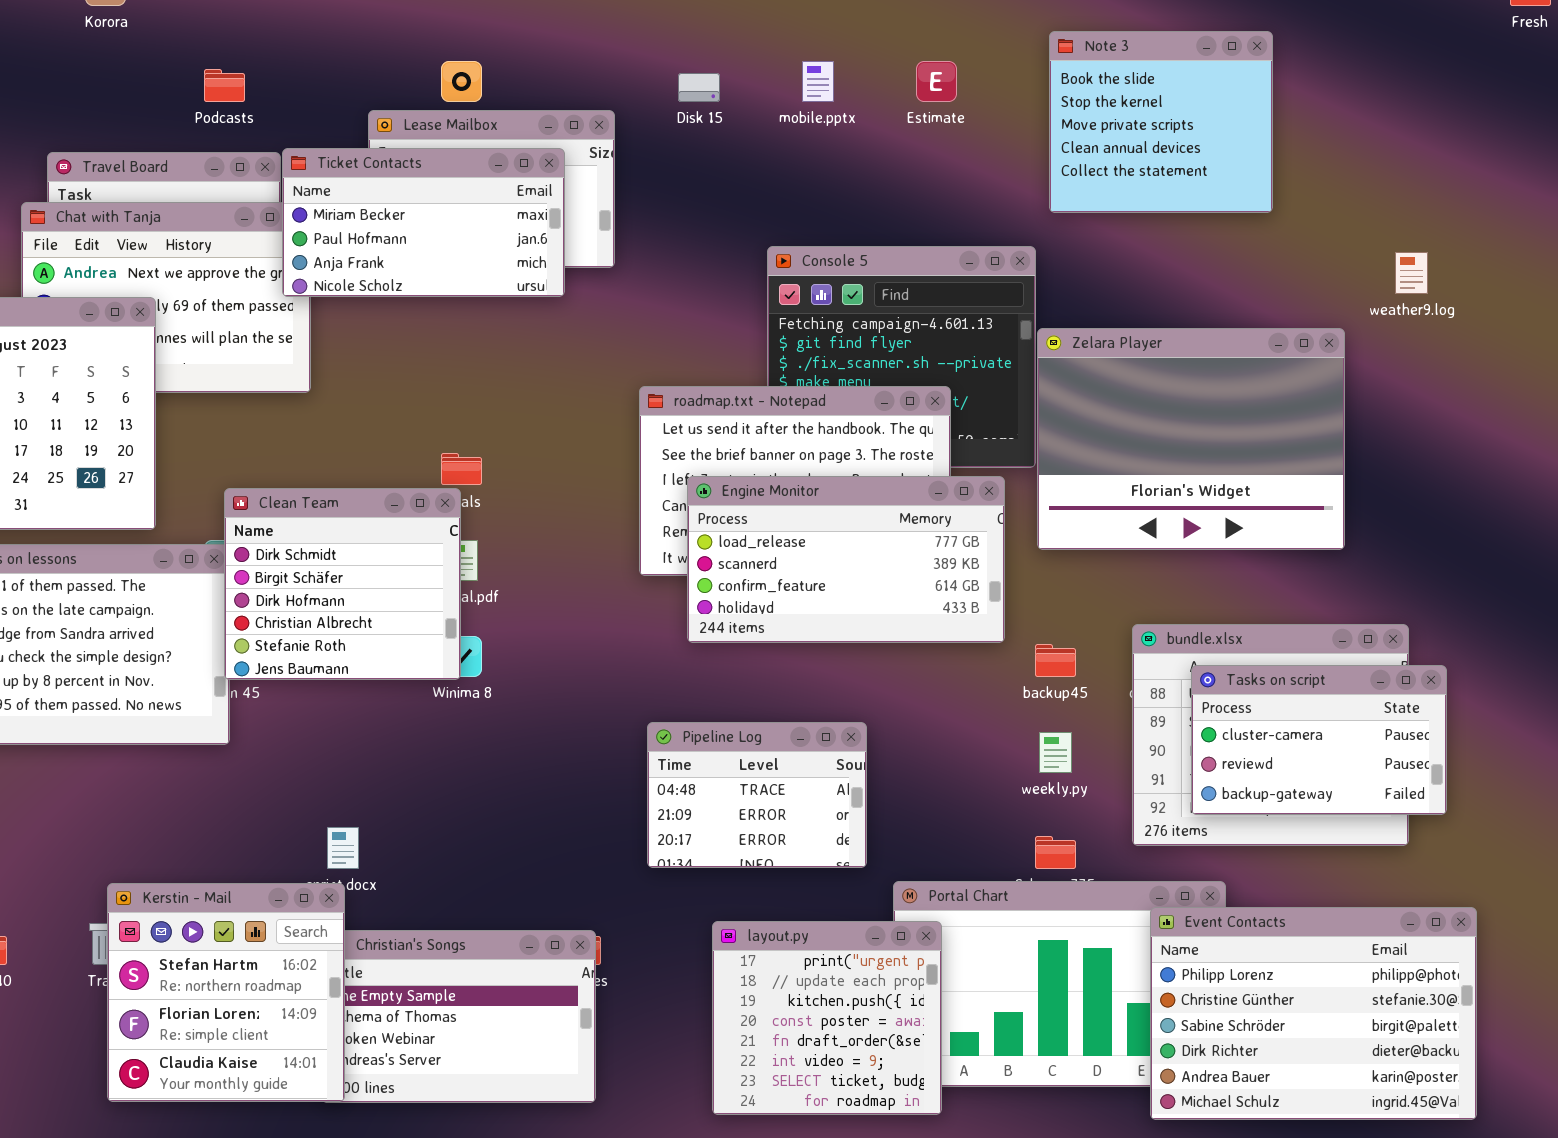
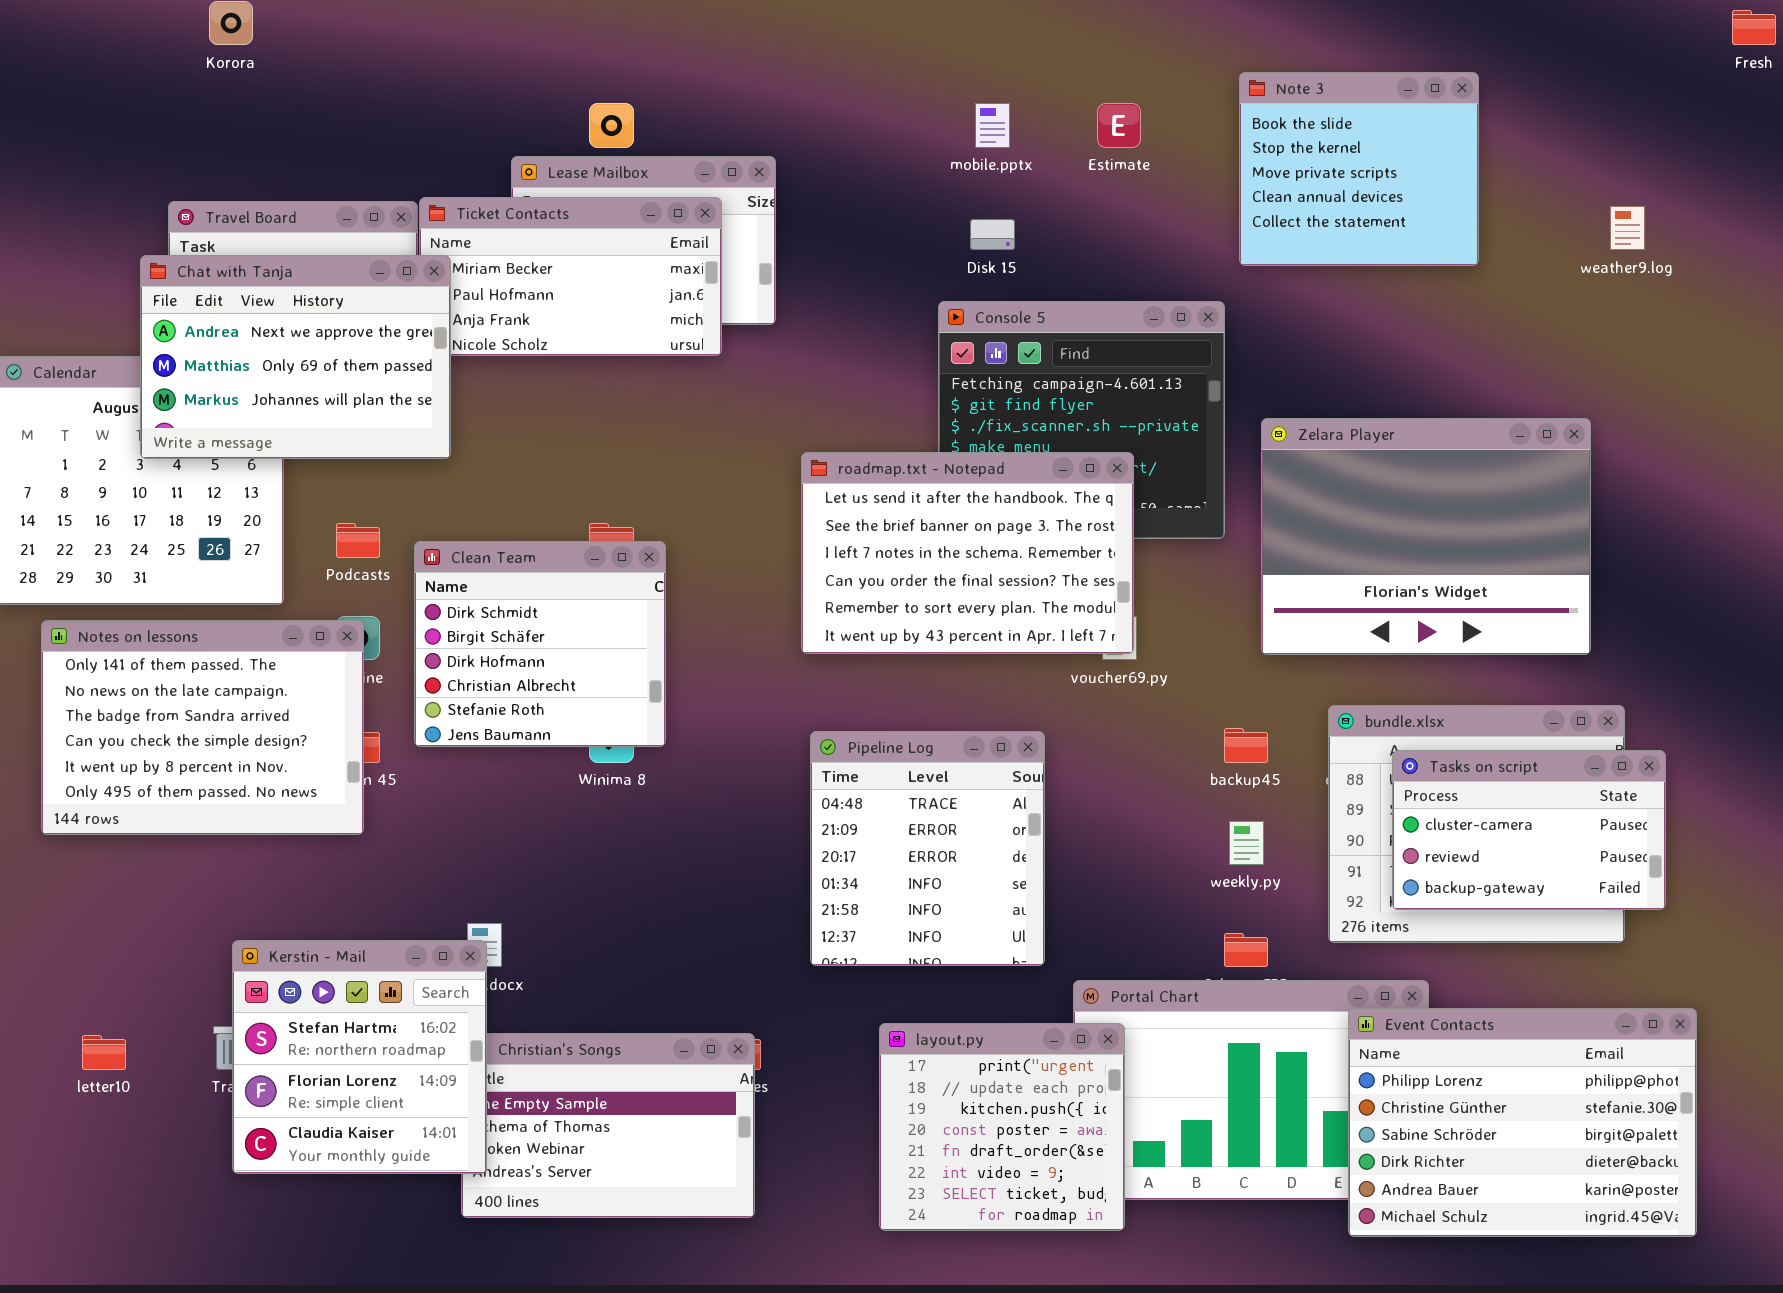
Podcasts: [204,69,245,102] -> [336,523,380,558], moved
Disk 15: [678,73,720,102] -> [970,219,1015,250], moved
Chat with Tanja: [21,202,311,393] -> [140,255,451,459], raised
weather9.log: [1395,252,1428,294] -> [1610,206,1645,250], moved
Zelara Player: [1037,328,1345,550] -> [1261,418,1591,655], moved
Engine Monitor: [687,476,1005,643] -> none, closed
Clean Team: [224,488,461,680] -> [414,541,666,747], moved
Pipeline Log: [647,722,867,868] -> [810,731,1045,966], resized
Kerstin - Mail: [107,883,345,1102] -> [232,940,487,1174], moved

